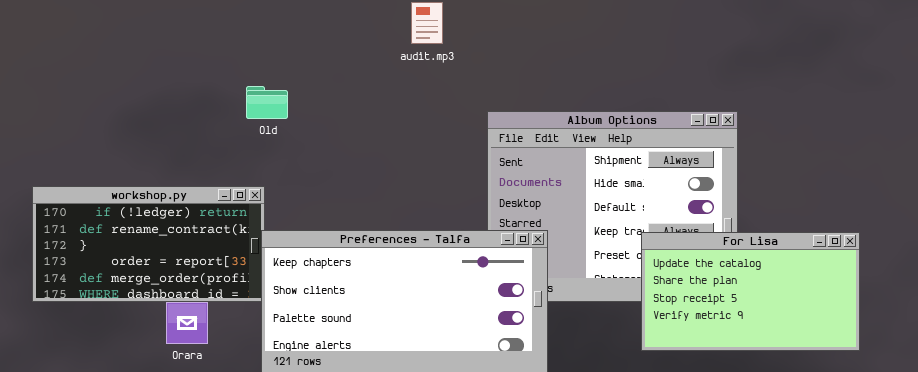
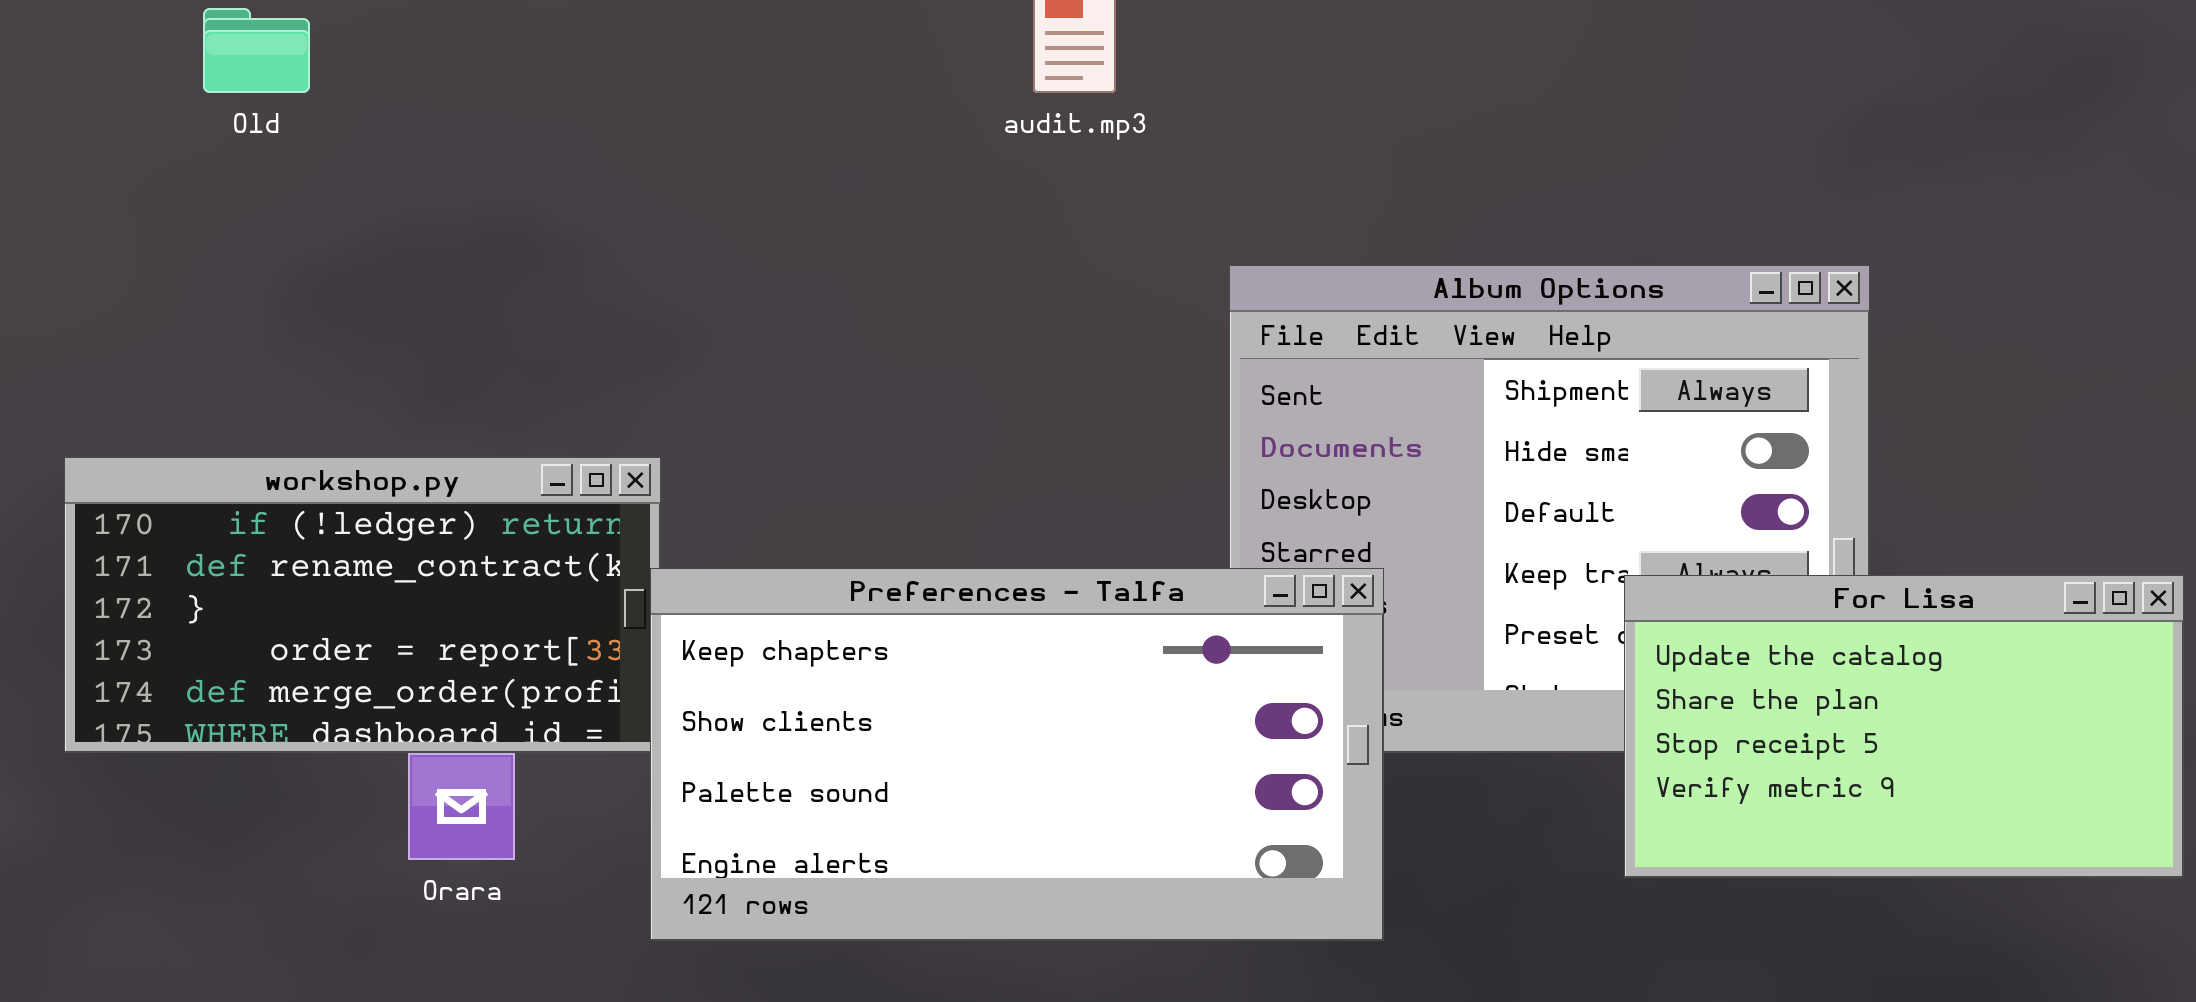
Old: [246,86,288,119] -> [203,8,310,93], moved

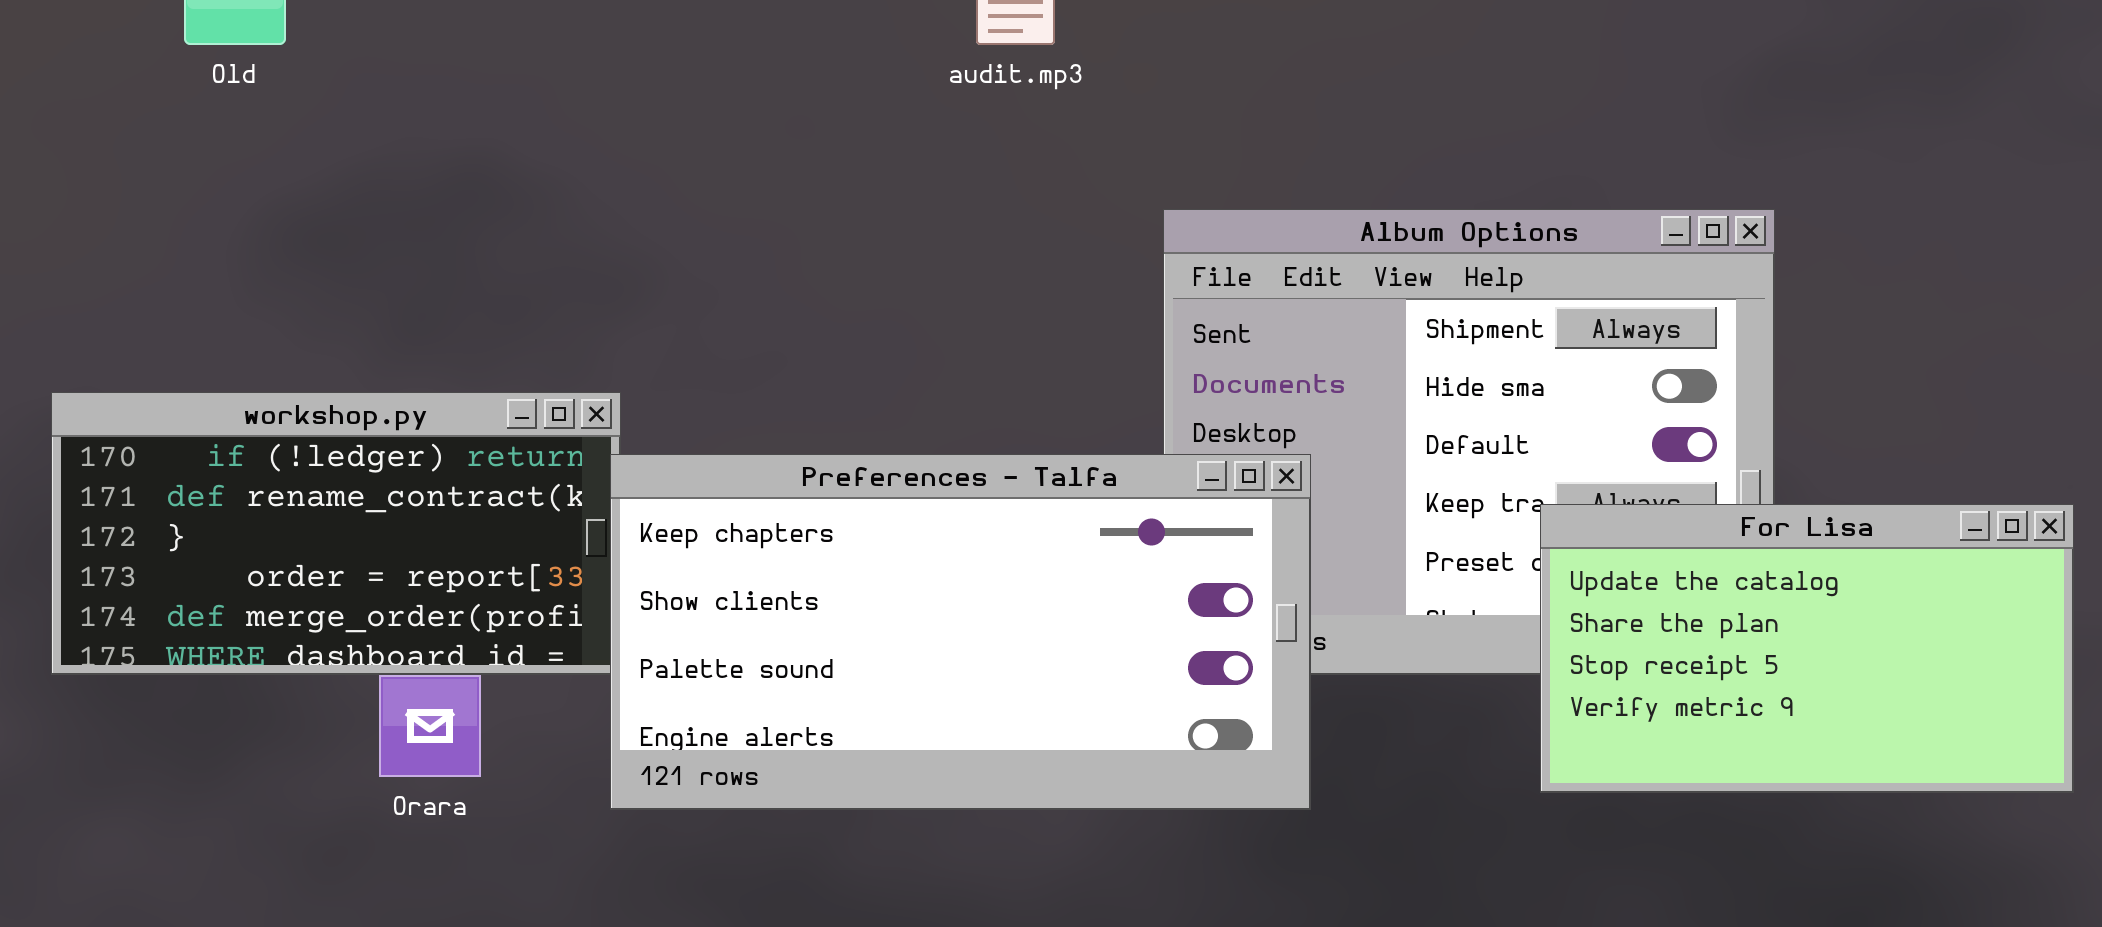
Preferences - Talfa: [650,568,1384,941] -> [610,454,1311,810], moved

